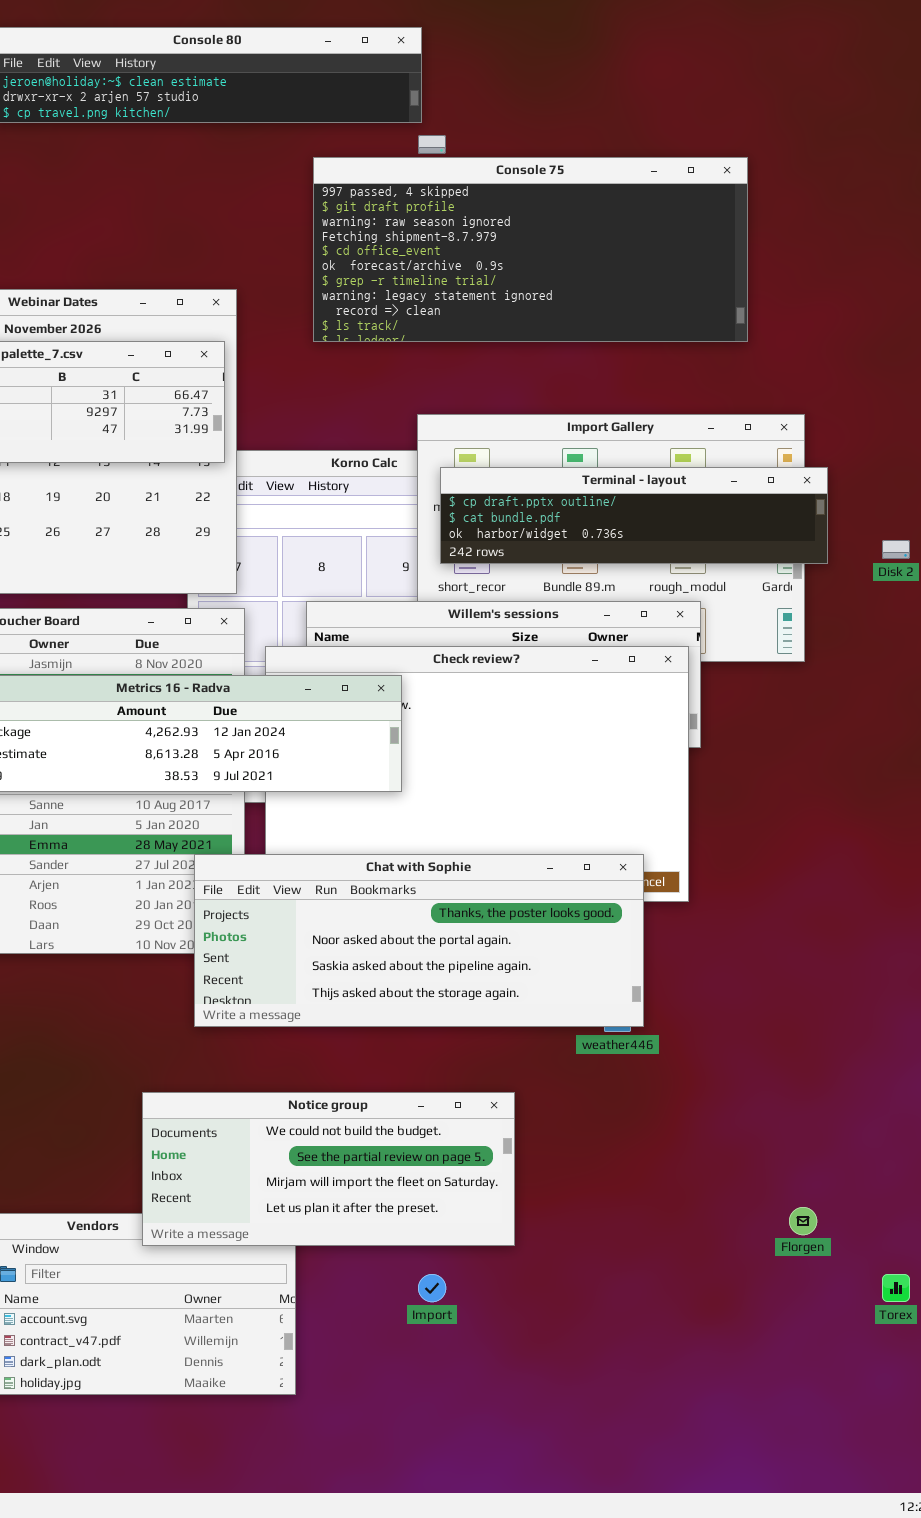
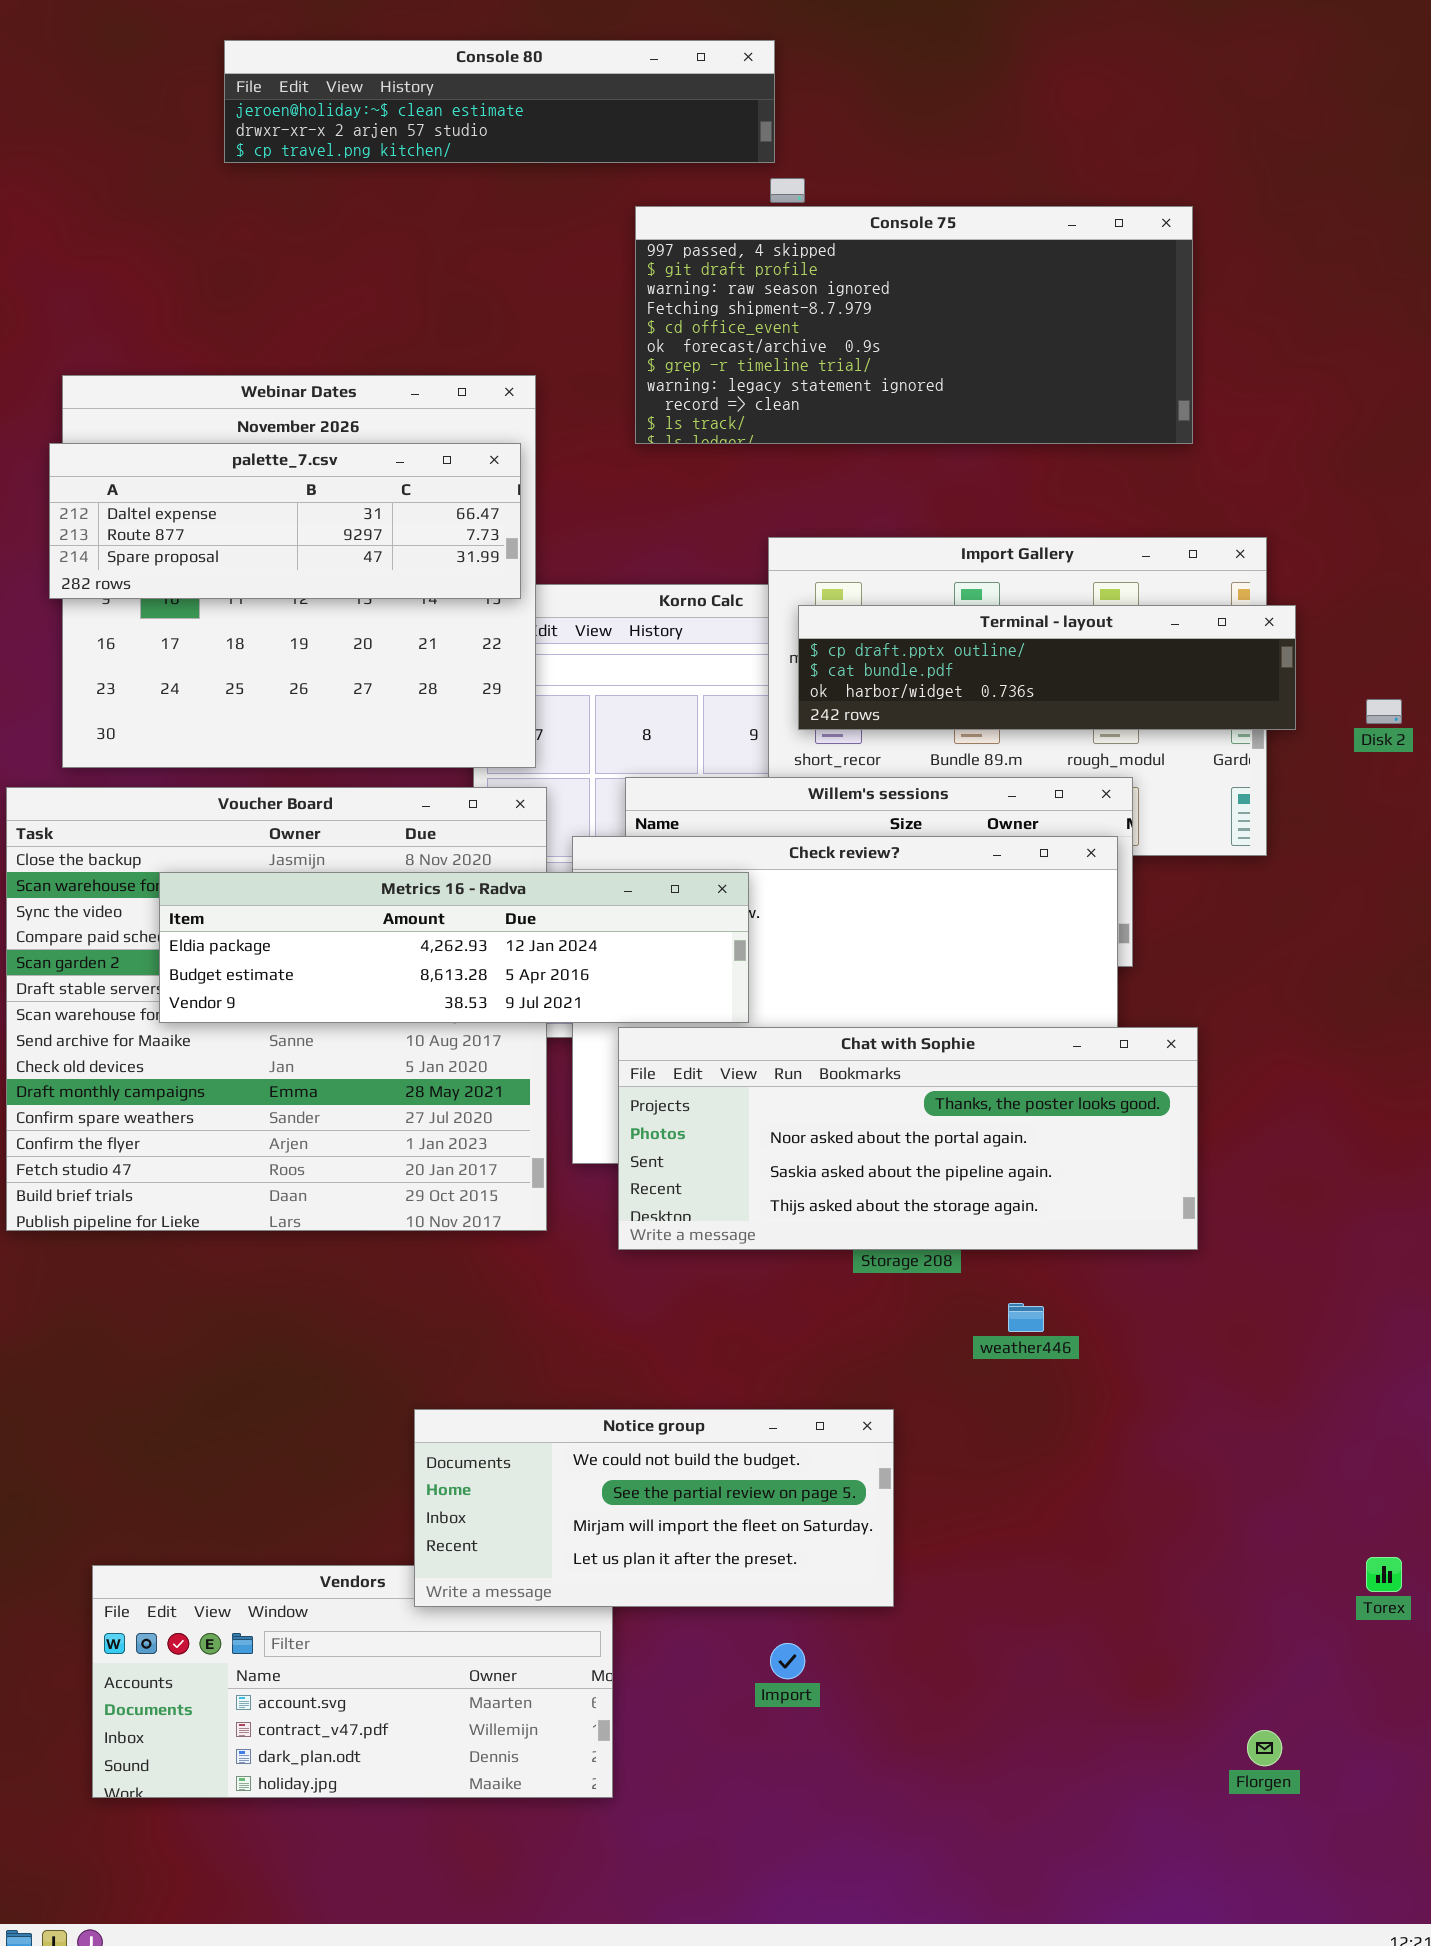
Chat with Sophie: [194,854,644,1027] -> [618,1027,1198,1250], moved
Florgen: [789,1207,817,1235] -> [1247,1730,1282,1766], moved
Torex: [882,1274,910,1302] -> [1366,1557,1402,1592], moved

